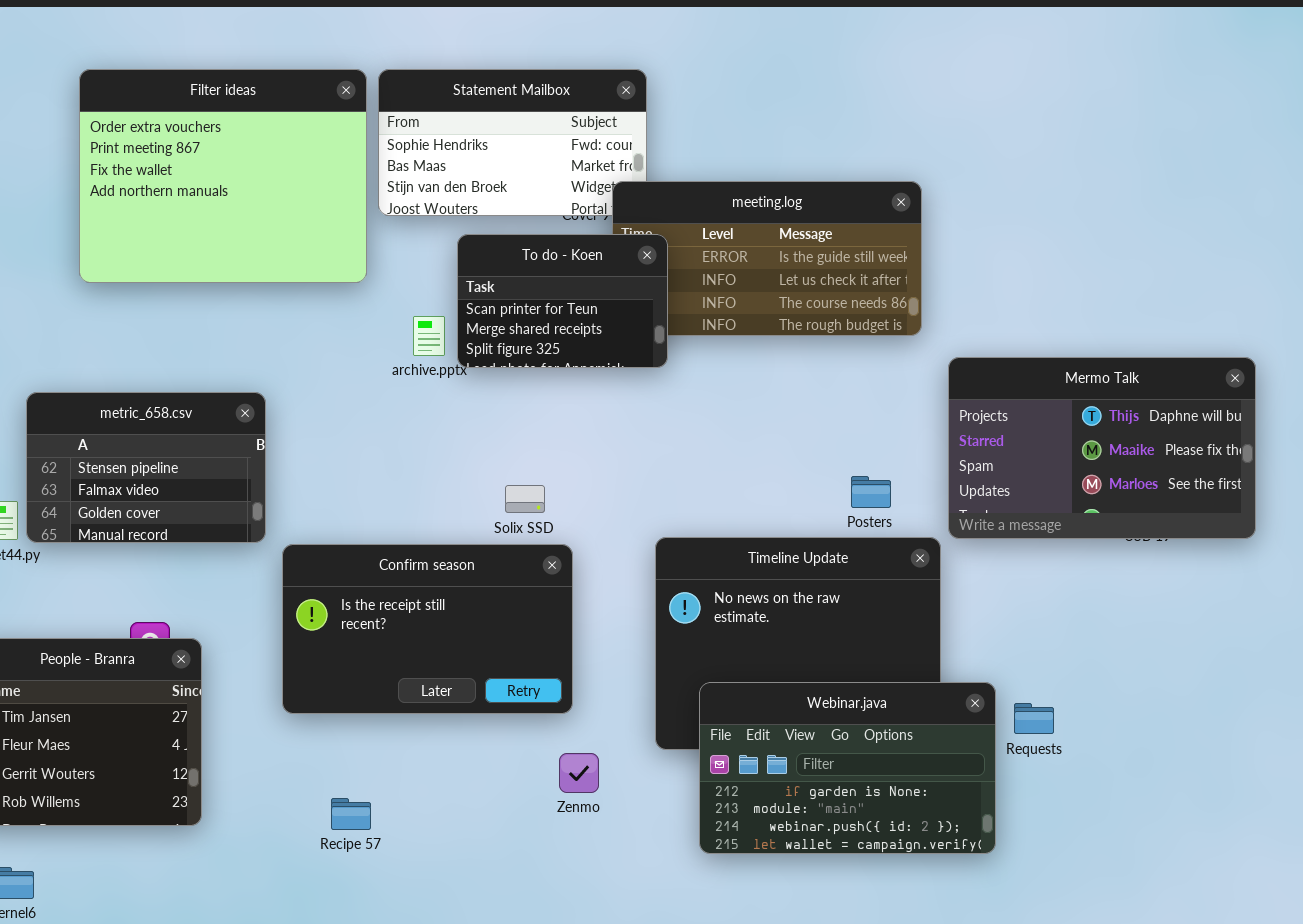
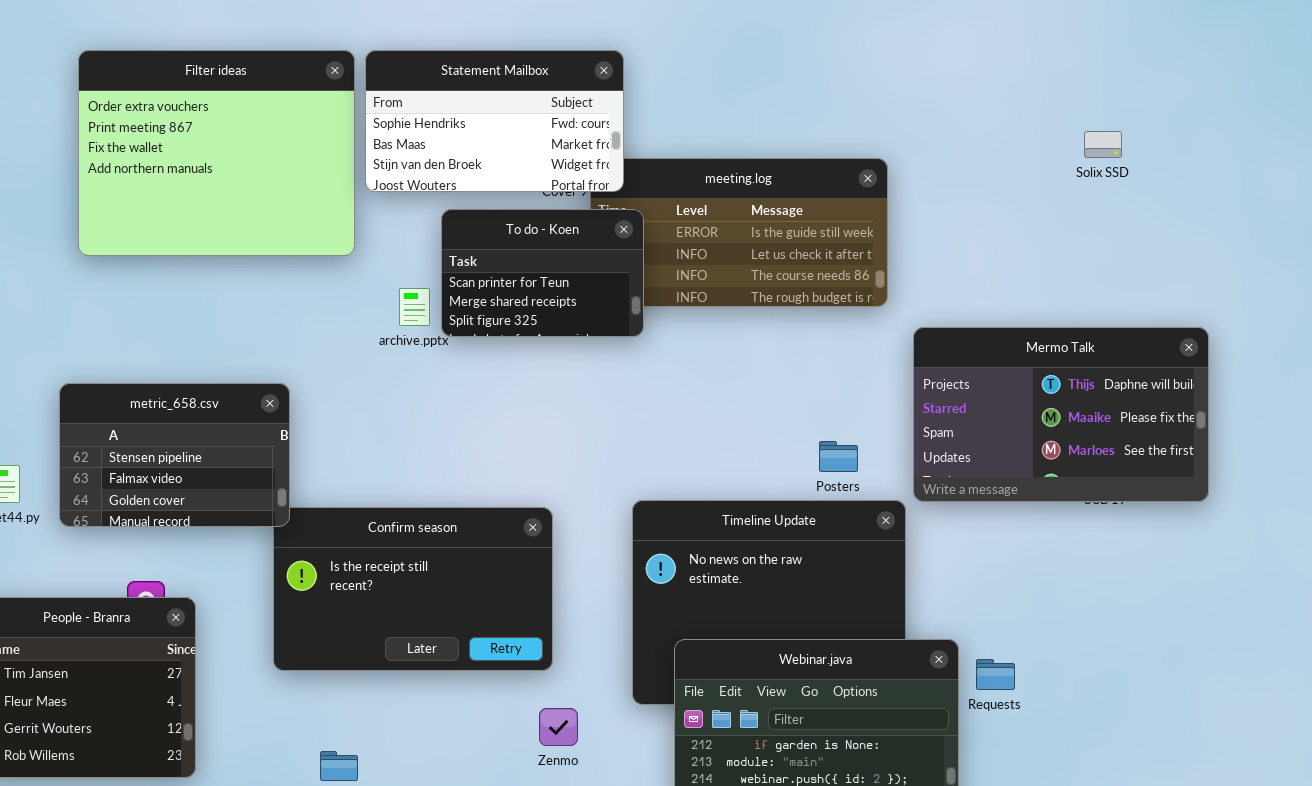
Statement Mailbox: [378,69,647,216] -> [365,50,624,192], raised
metric_658.csv: [26,392,266,543] -> [59,383,290,527], moved
Solix SSD: [505,485,545,513] -> [1084,131,1122,158], moved

